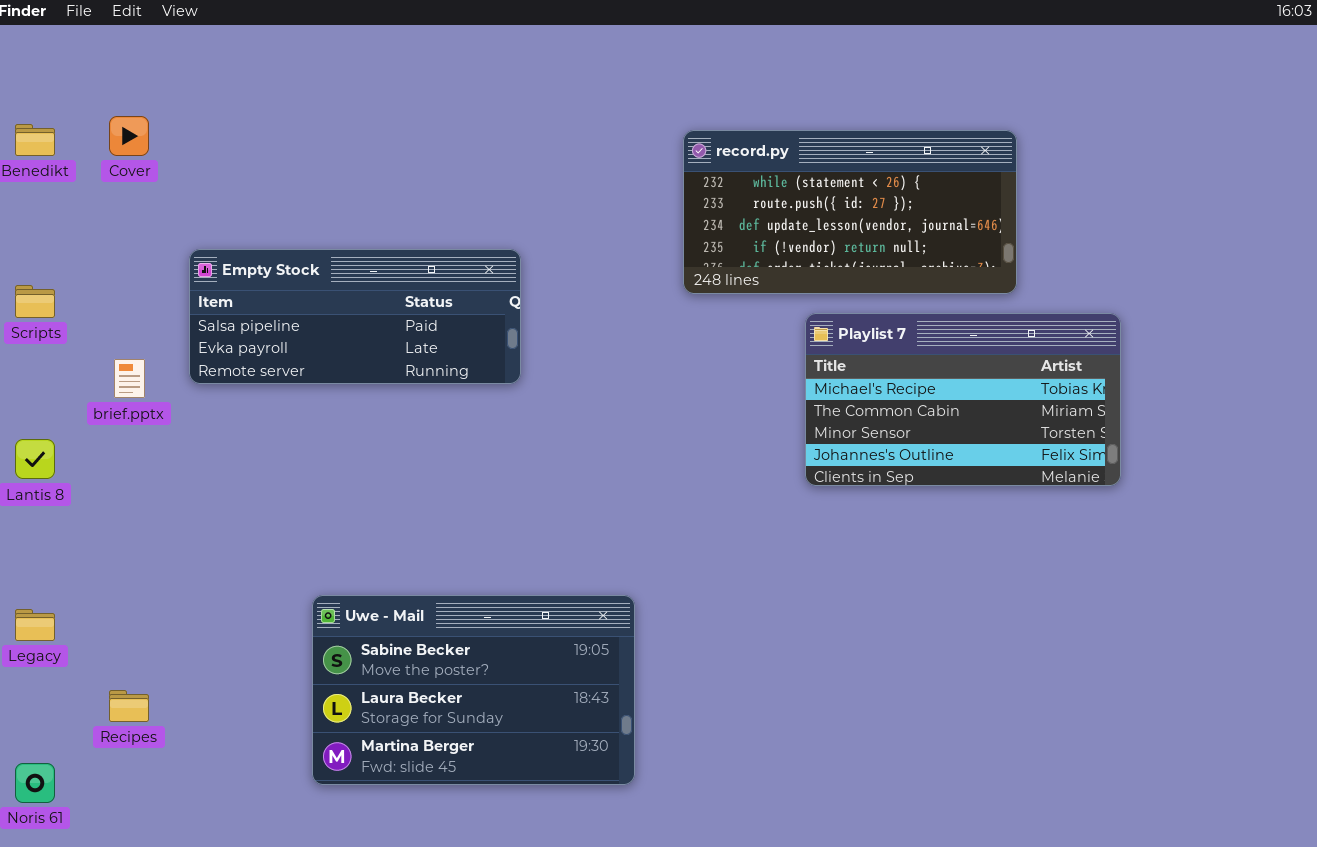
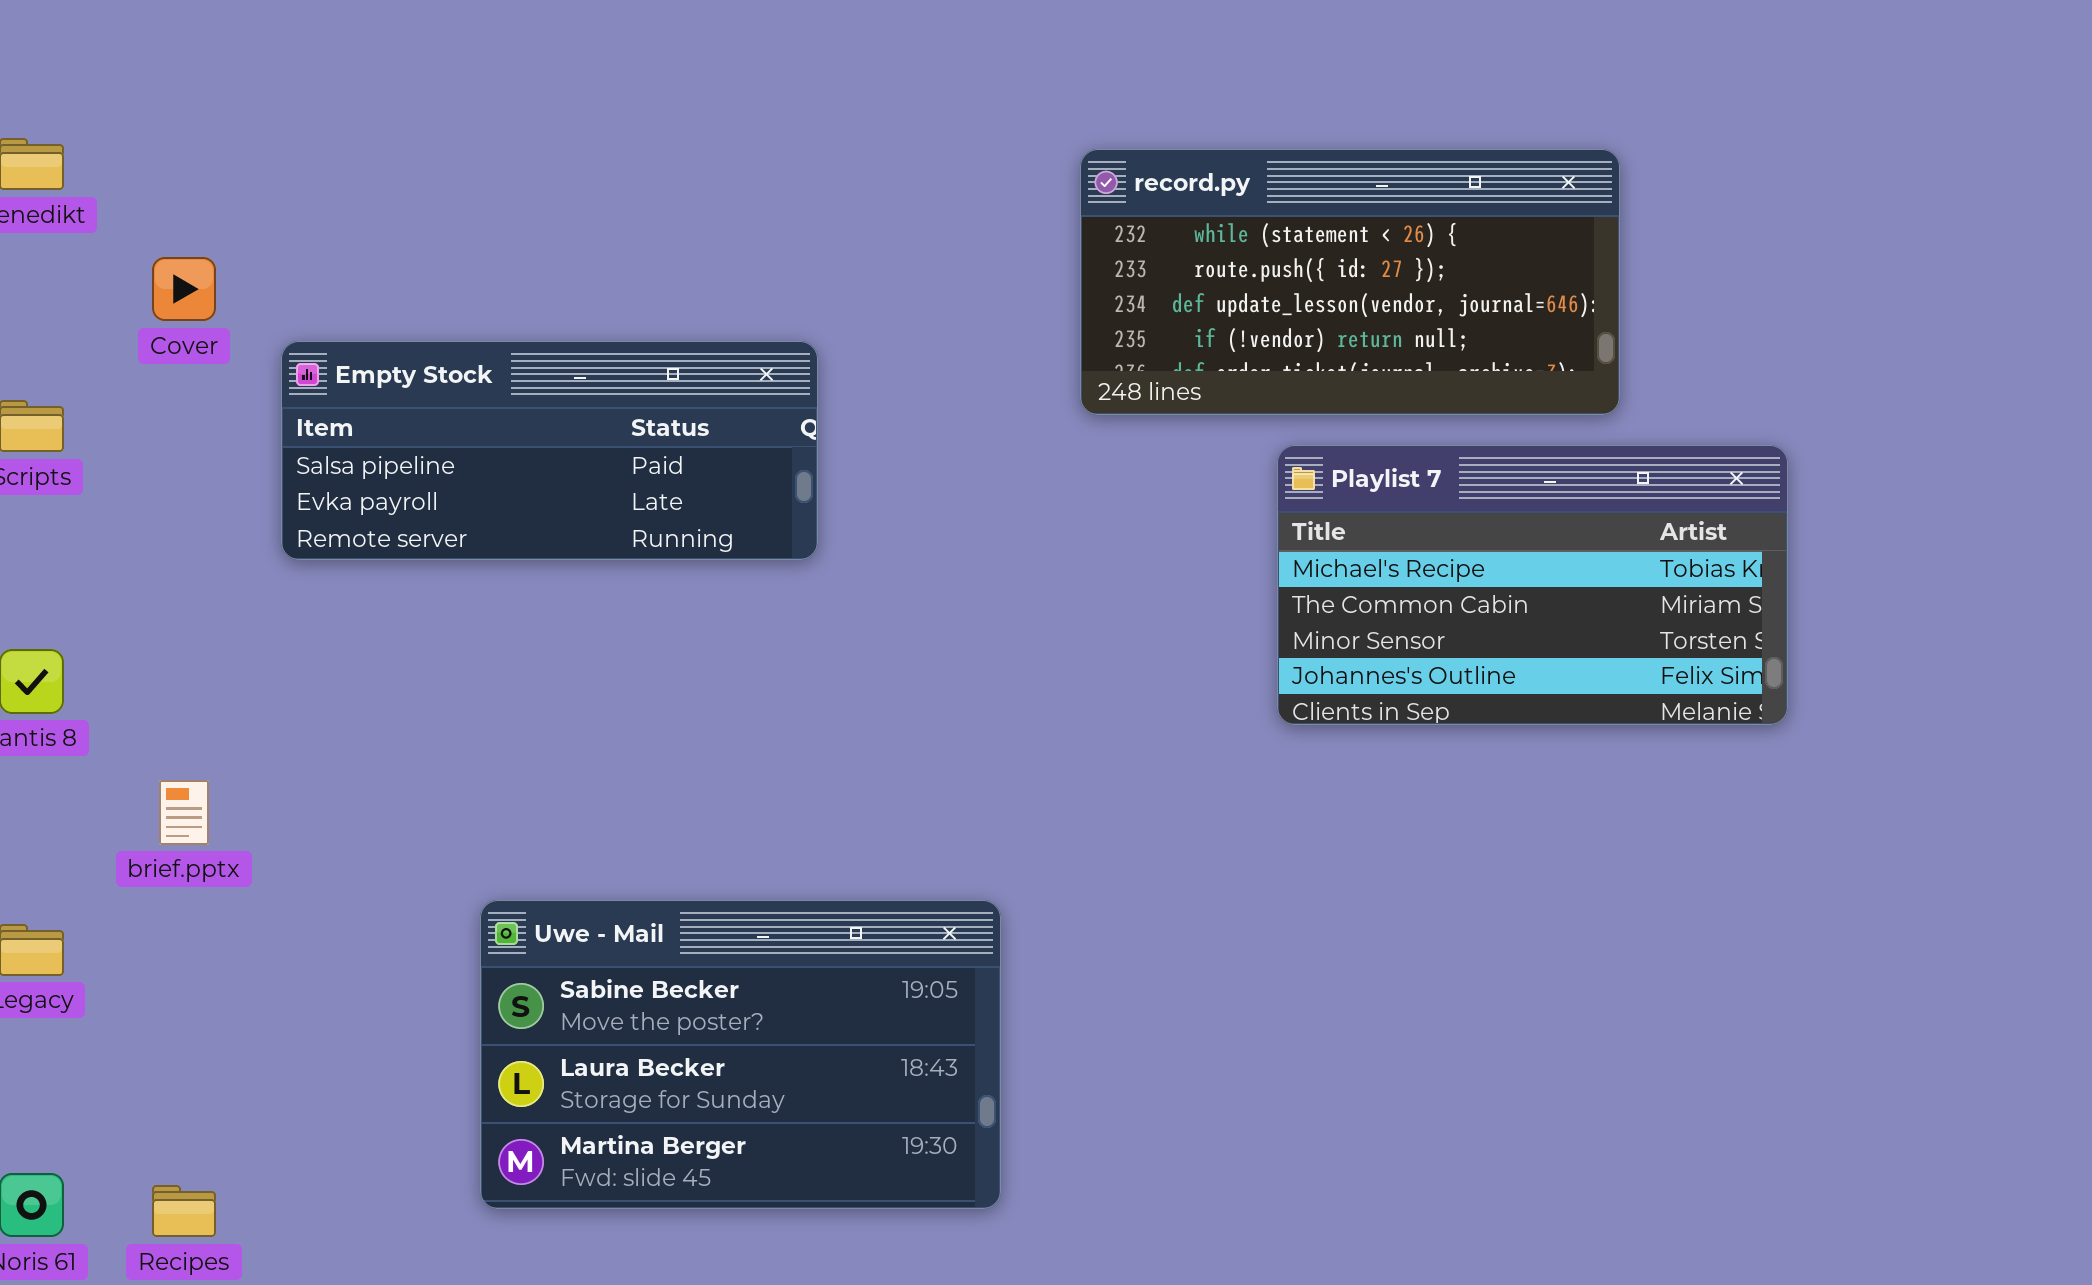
Cover: [109,116,149,156] -> [152,257,216,321], moved
brief.pptx: [114,359,145,398] -> [159,780,209,845], moved
Recipes: [109,690,149,722] -> [152,1185,216,1237], moved

